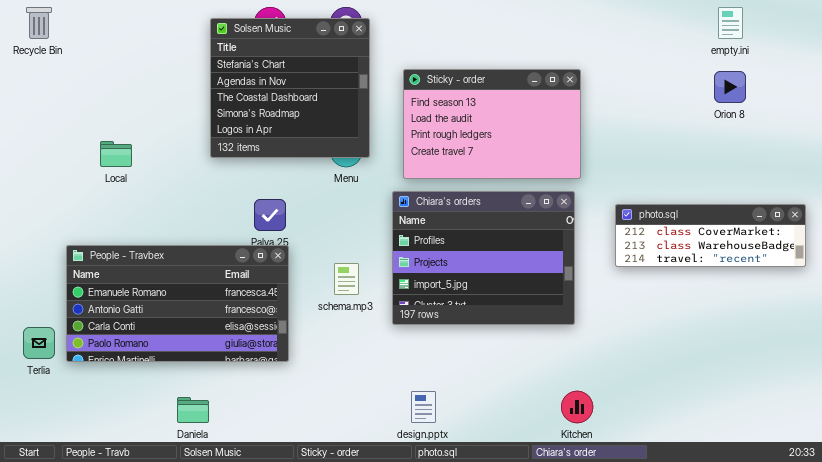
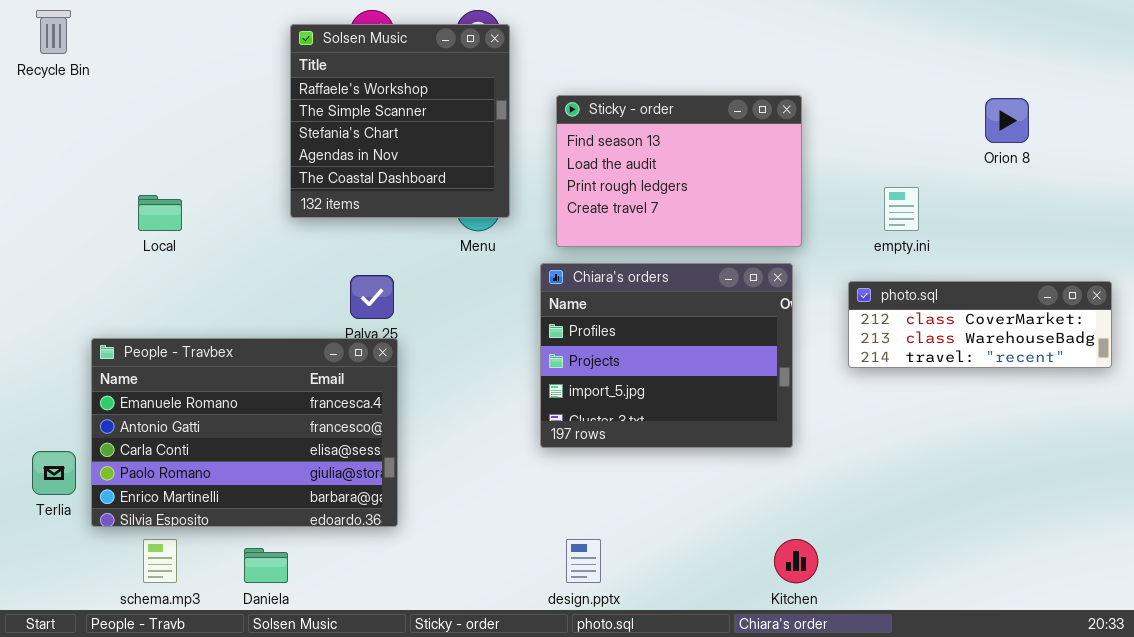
empty.ini: [718,7,743,39] -> [884,187,919,231], moved
Solsen Music: [210,18,370,158] -> [290,24,510,218], scrolled up 2 rows
People - Travbex: [66,245,289,362] -> [91,338,398,527], resized
schema.mp3: [334,263,359,295] -> [143,539,177,583], moved

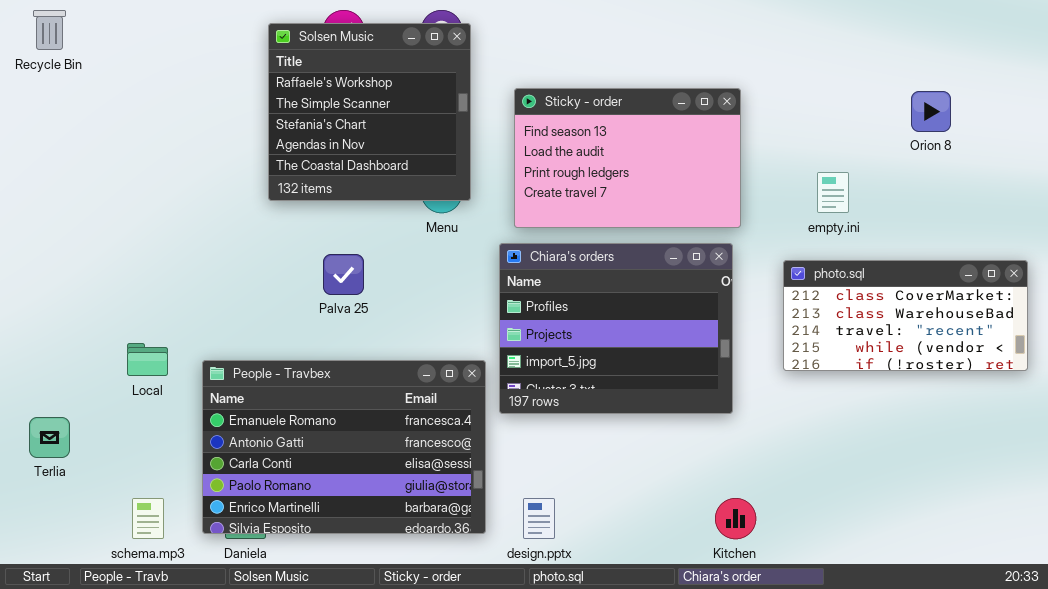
Local: [138,195,182,231] -> [127,343,168,376], moved
photo.sql: [848,281,1112,368] -> [783,260,1028,371], resized
People - Travbex: [91,338,398,527] -> [202,360,486,534], moved

